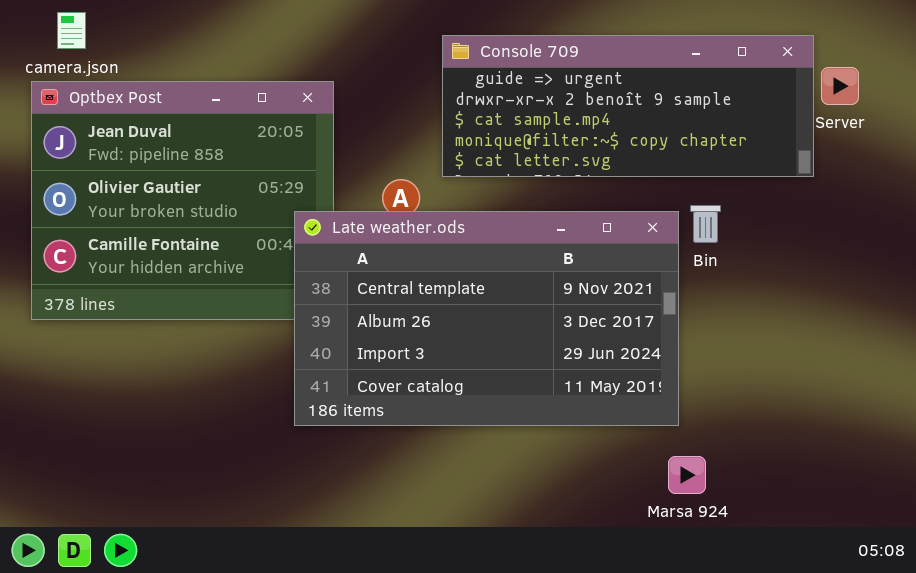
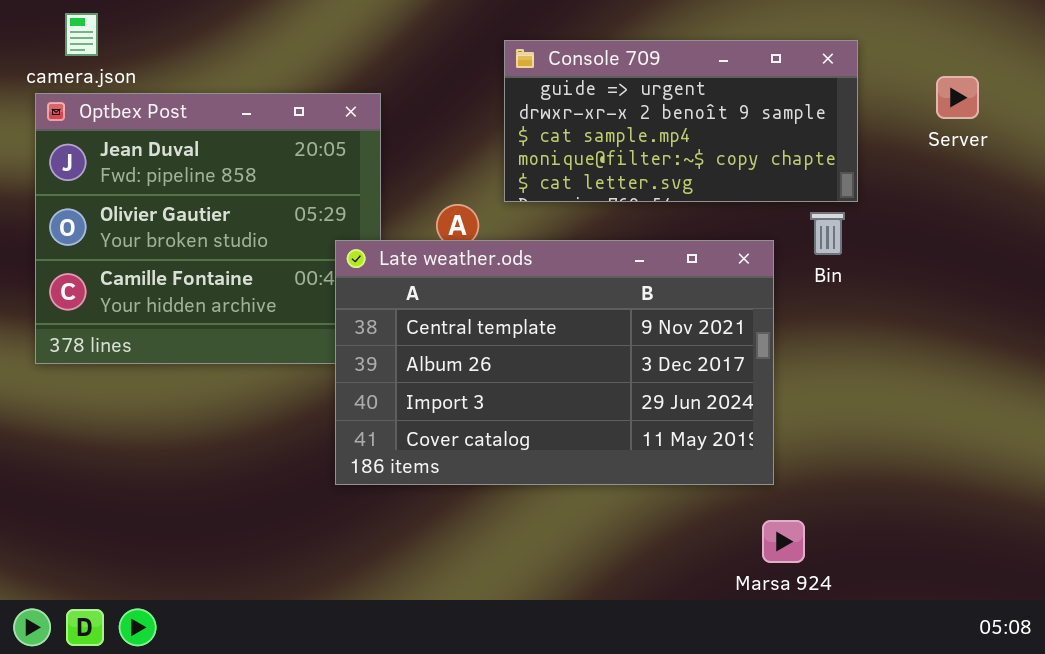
Console 709: [442,35,814,177] -> [504,40,858,202], resized
Bin: [690,205,721,243] -> [810,212,845,255], moved

